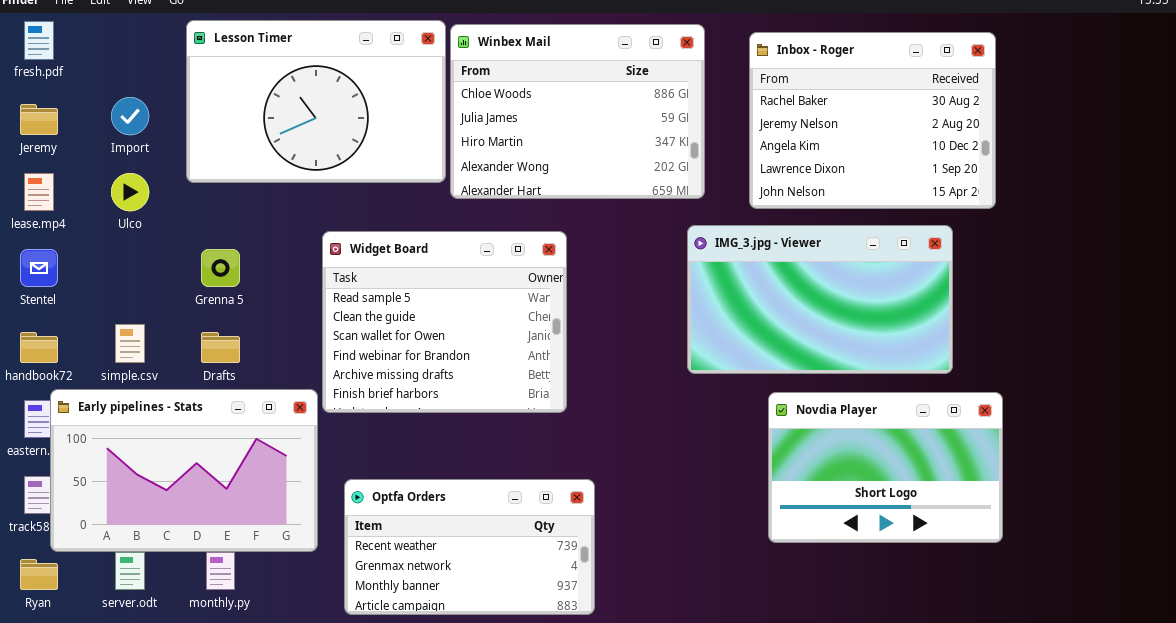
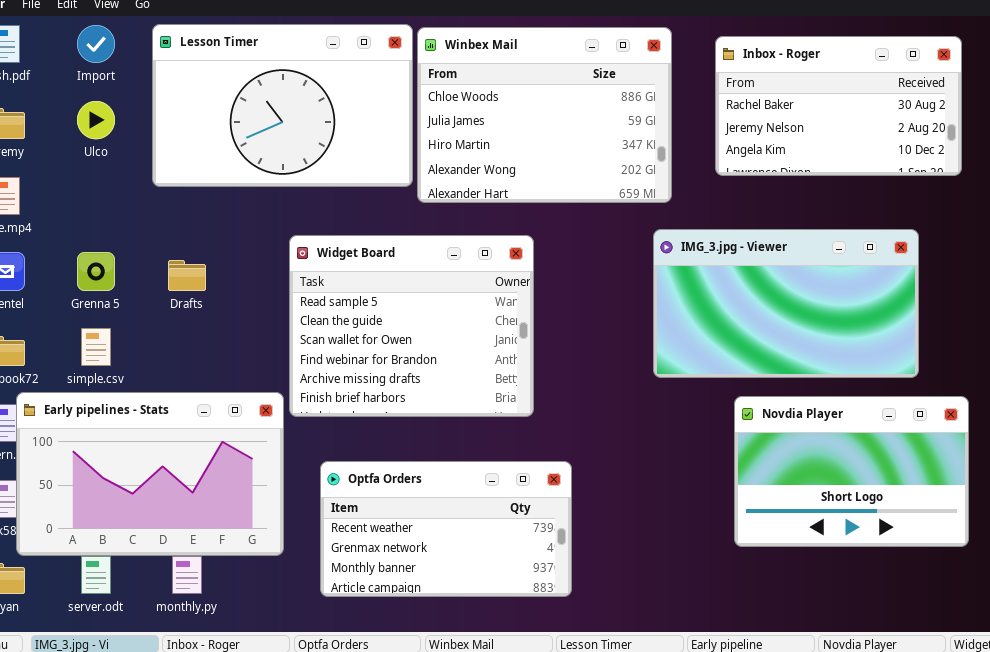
Inbox - Roger: [749,32,996,209] -> [715,36,962,176], resized
Import: [111,97,149,135] -> [77,25,115,63], moved
Ulco: [111,173,149,211] -> [77,101,115,139], moved
Grenna 5: [201,249,240,287] -> [77,252,115,291], moved
Drafts: [201,332,240,363] -> [168,260,206,291], moved
Optfa Orders: [344,479,595,615] -> [320,461,572,597], moved

